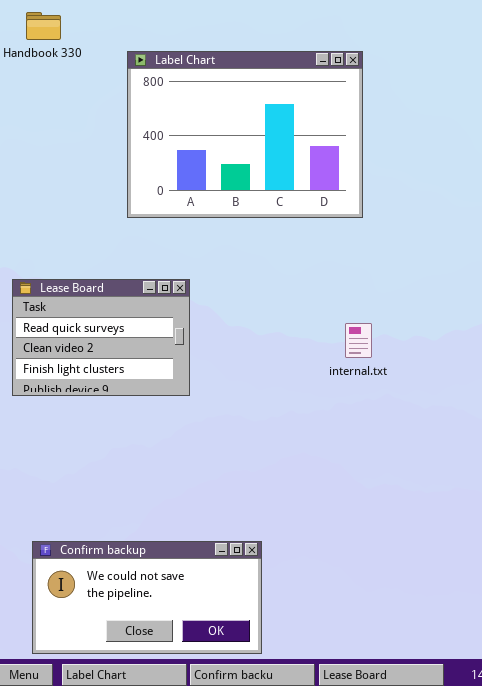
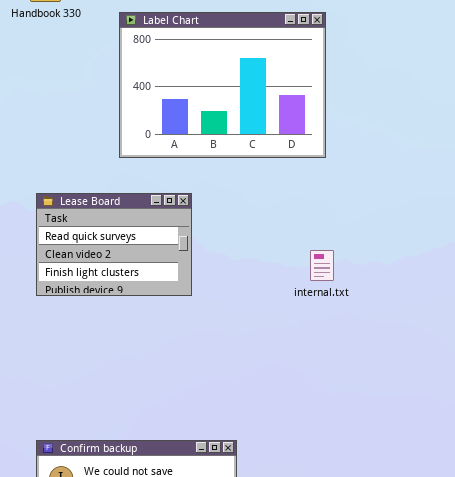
Lease Board: [12,279,190,396] -> [36,193,192,296], moved

